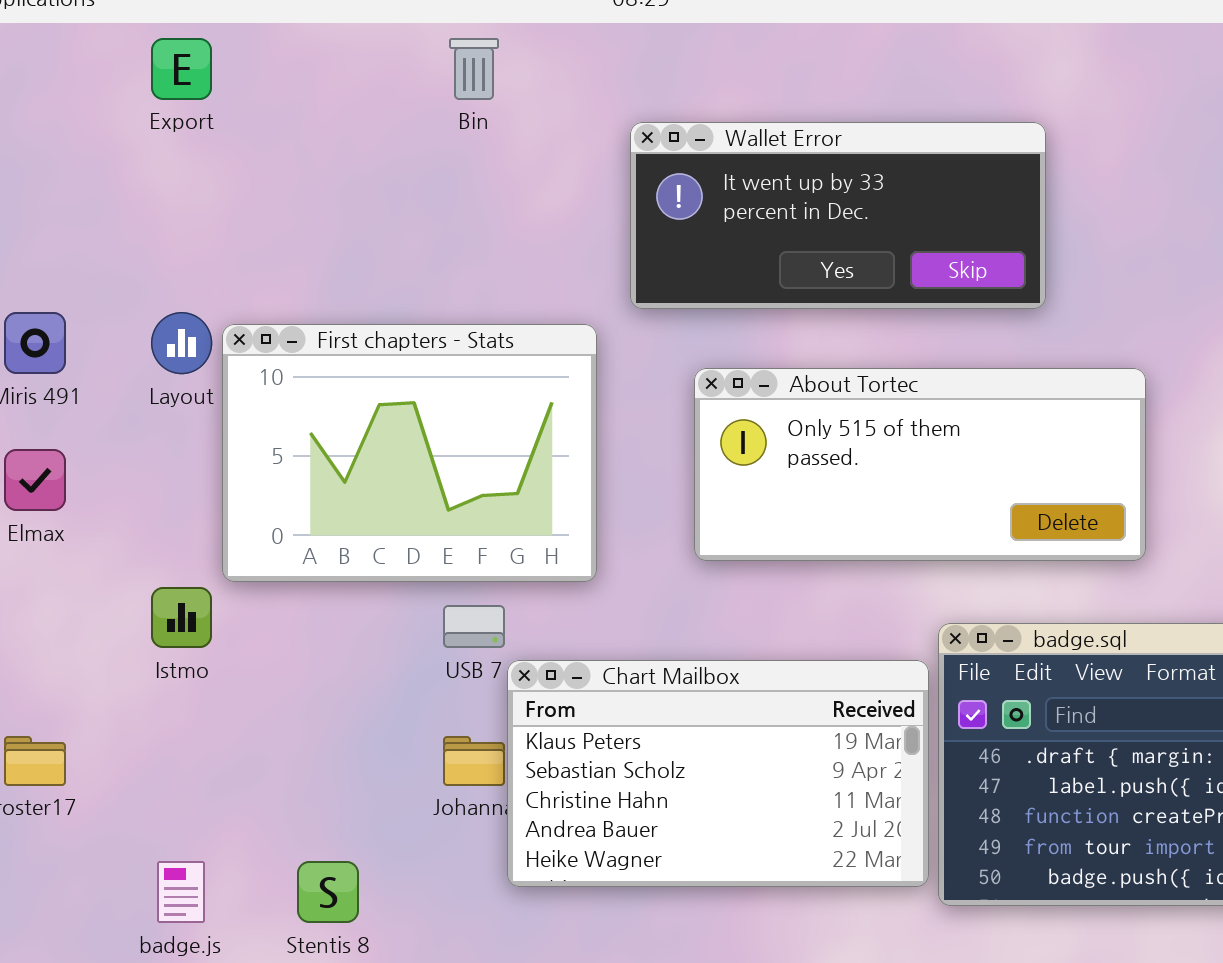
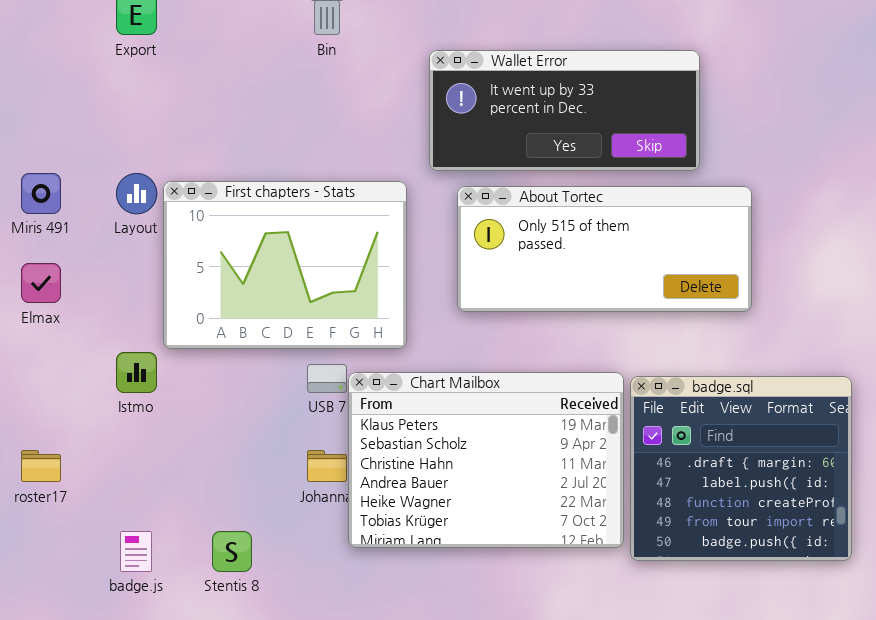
About Tortec: [694,368,1146,561] -> [457,186,752,312], moved
Chart Mailbox: [507,660,929,887] -> [348,372,624,548], resized

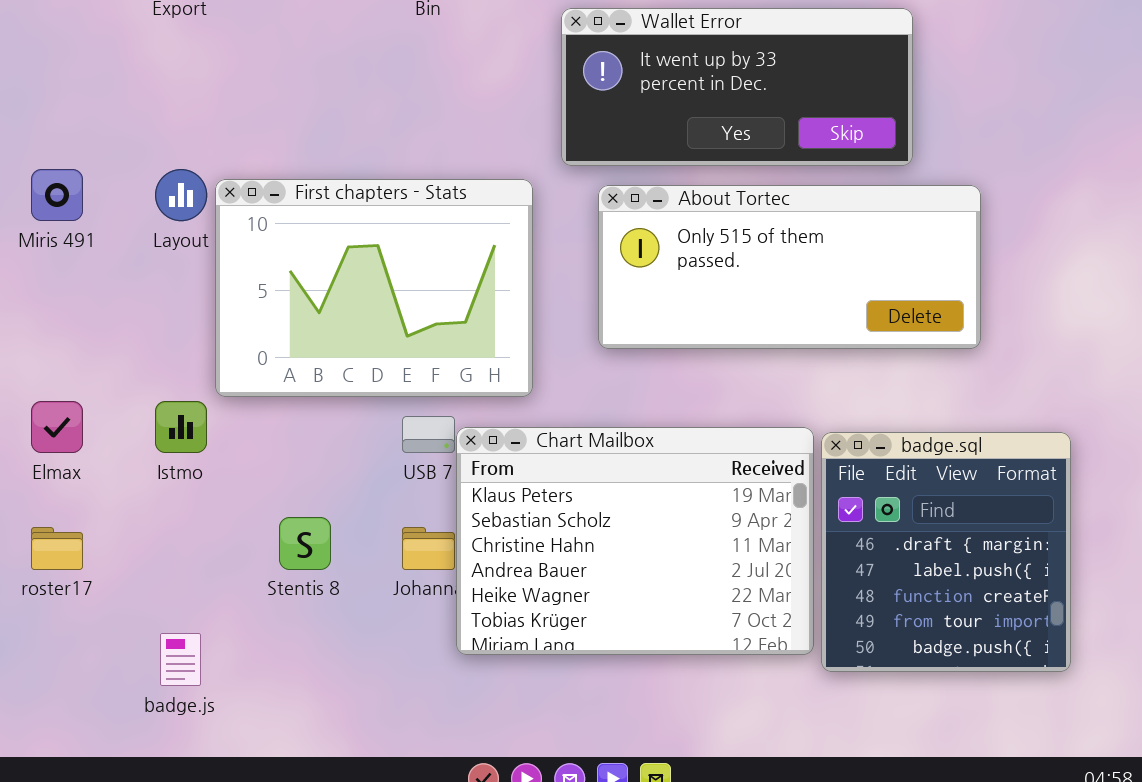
Elmax: [21,263,61,303] -> [31,401,83,453], moved
badge.sql: [630,376,852,561] -> [821,432,1071,672], resized
Stentis 8: [212,531,252,572] -> [279,517,331,570], moved

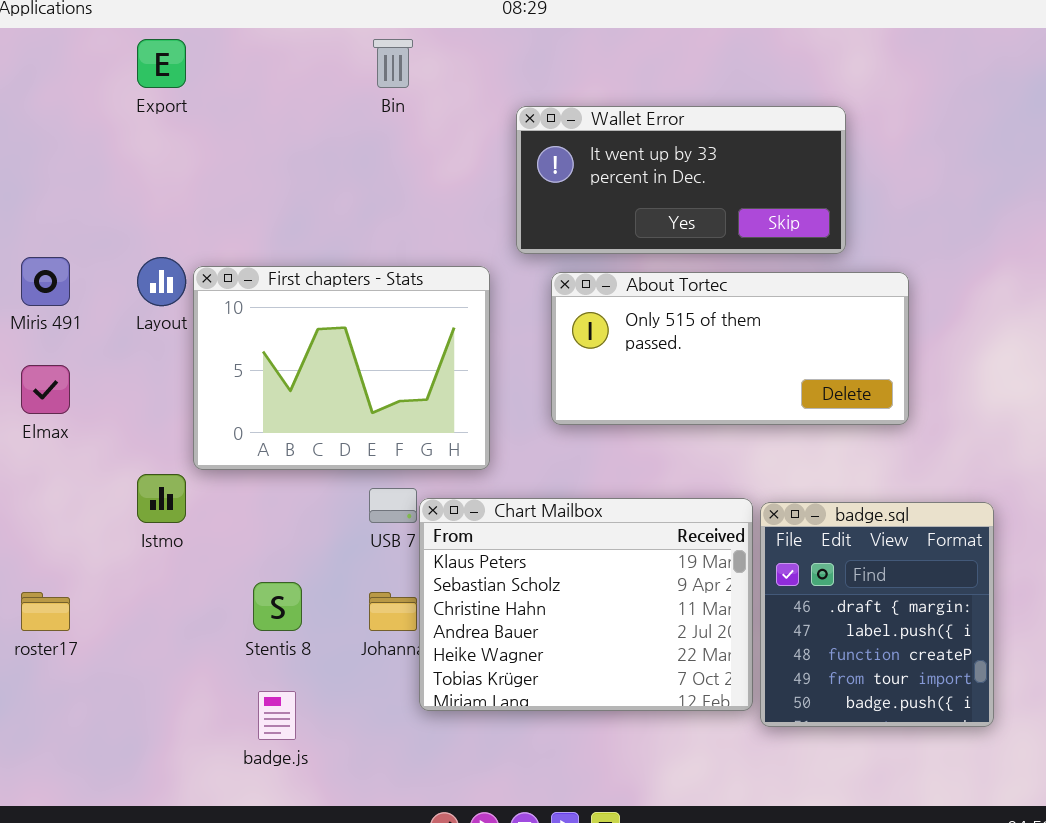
Elmax: [31,401,83,453] -> [21,365,70,414], moved
badge.js: [160,633,201,686] -> [258,691,296,740], moved

